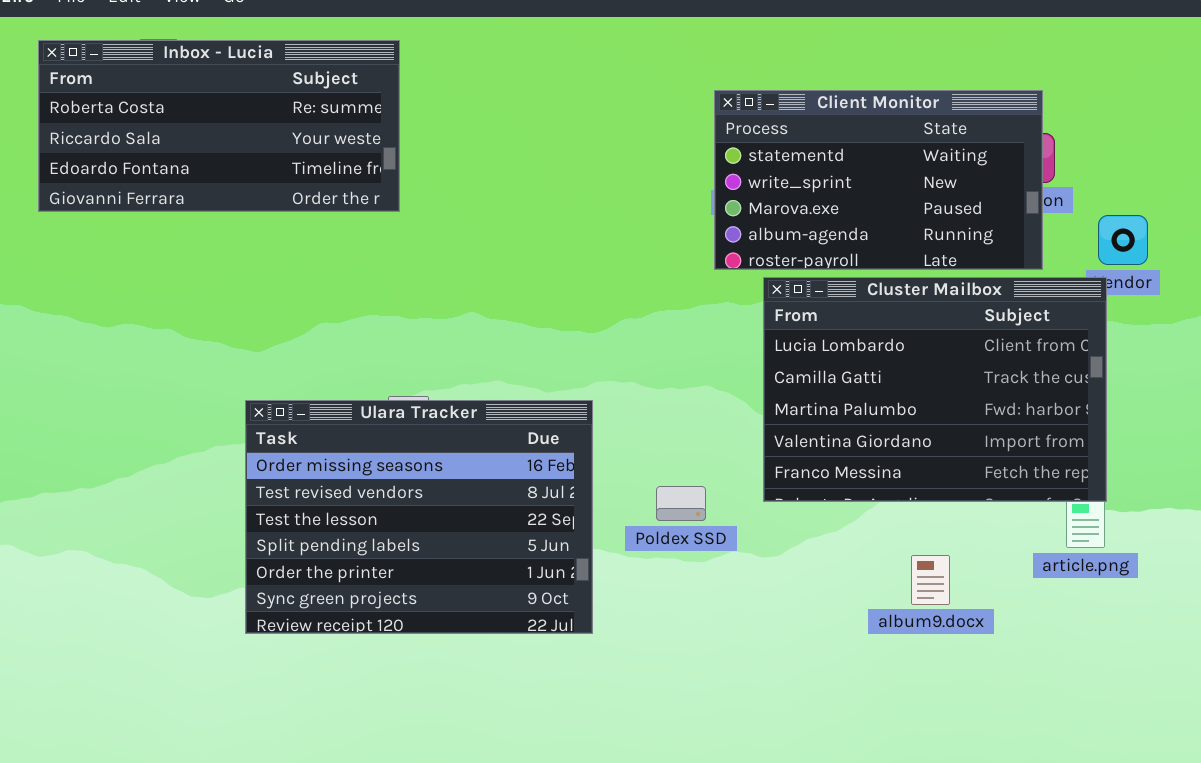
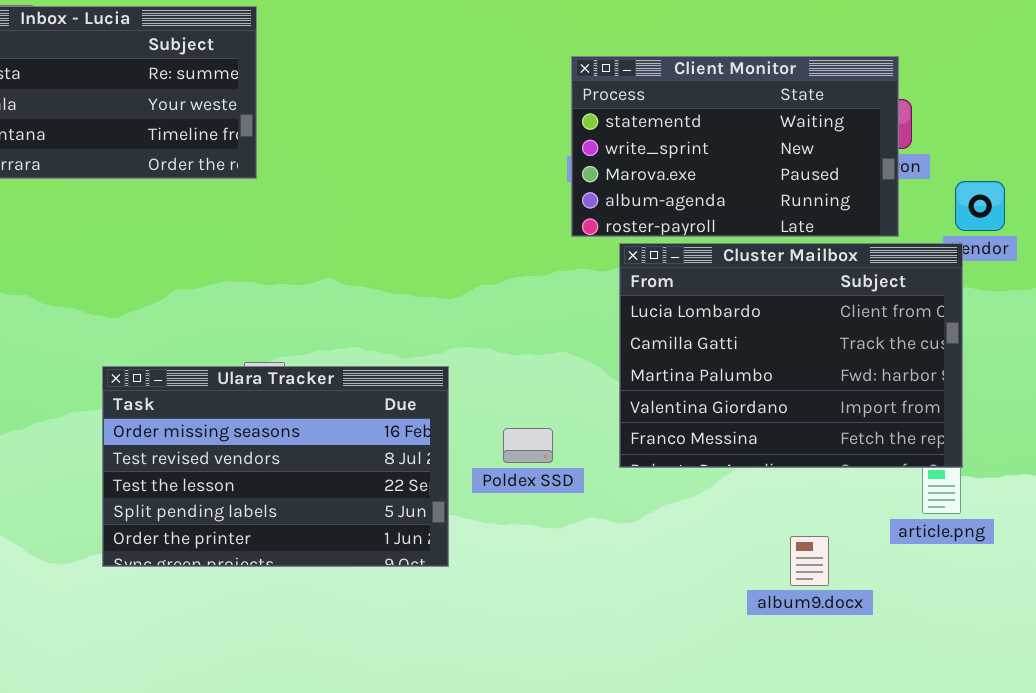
Ulara Tracker: [245,400,593,634] -> [102,366,449,567], resized
Poldex SSD: [656,486,706,521] -> [503,428,553,463], moved
album9.docx: [911,555,950,605] -> [790,536,829,586], moved

